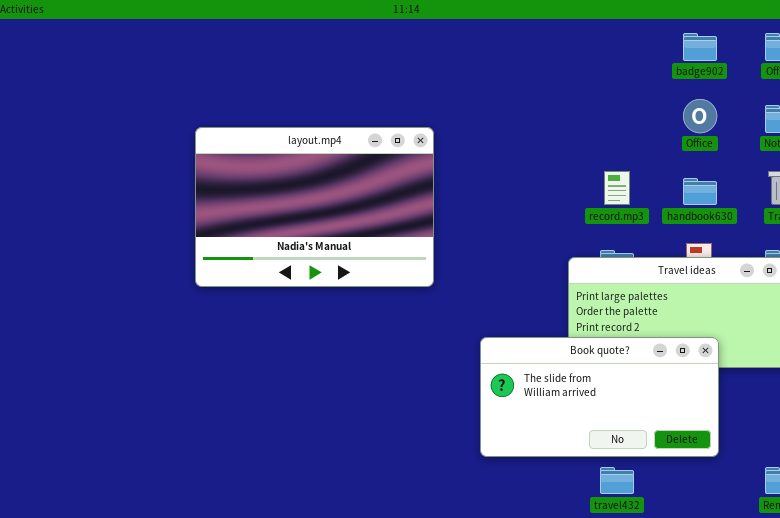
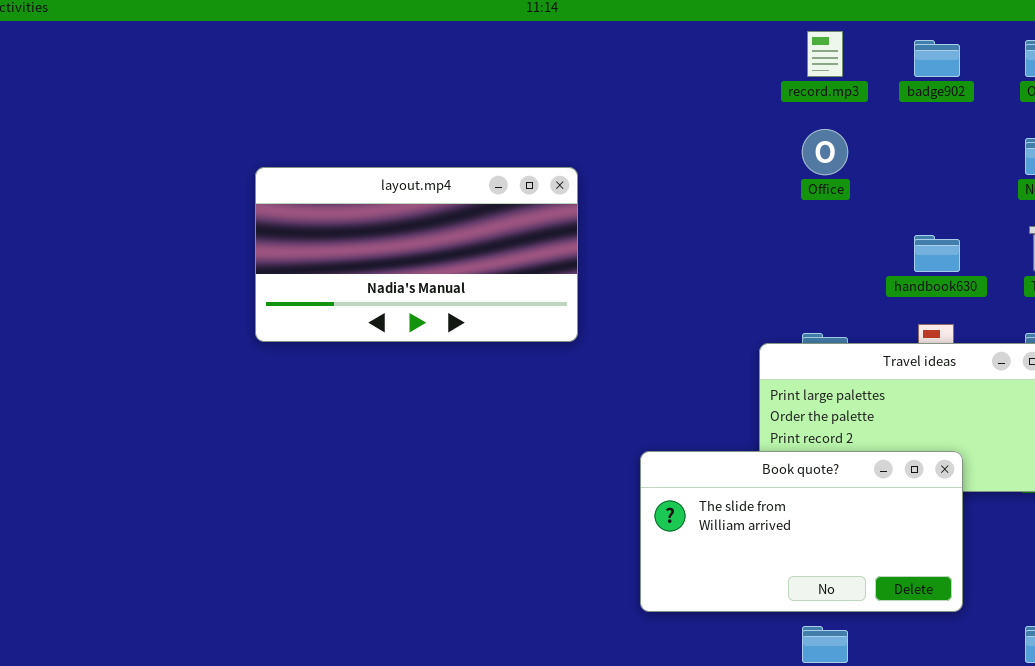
Office: [683,99,717,133] -> [802,129,848,175], moved
layout.mp4: [195,127,434,287] -> [255,167,578,342], resized
record.mp3: [604,171,630,205] -> [807,31,843,77], moved

